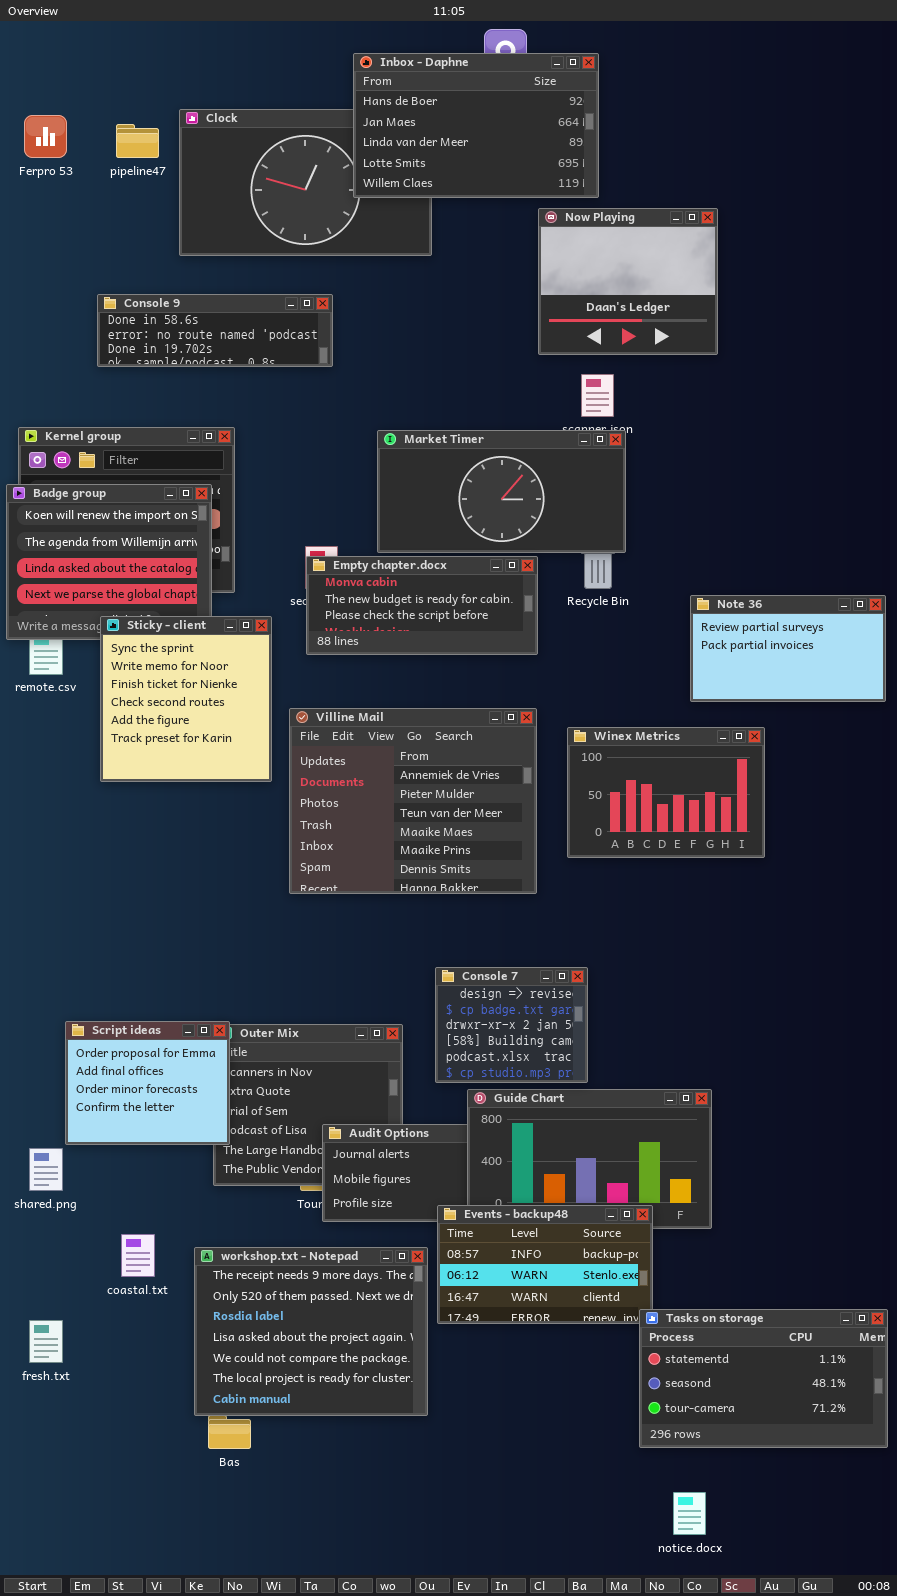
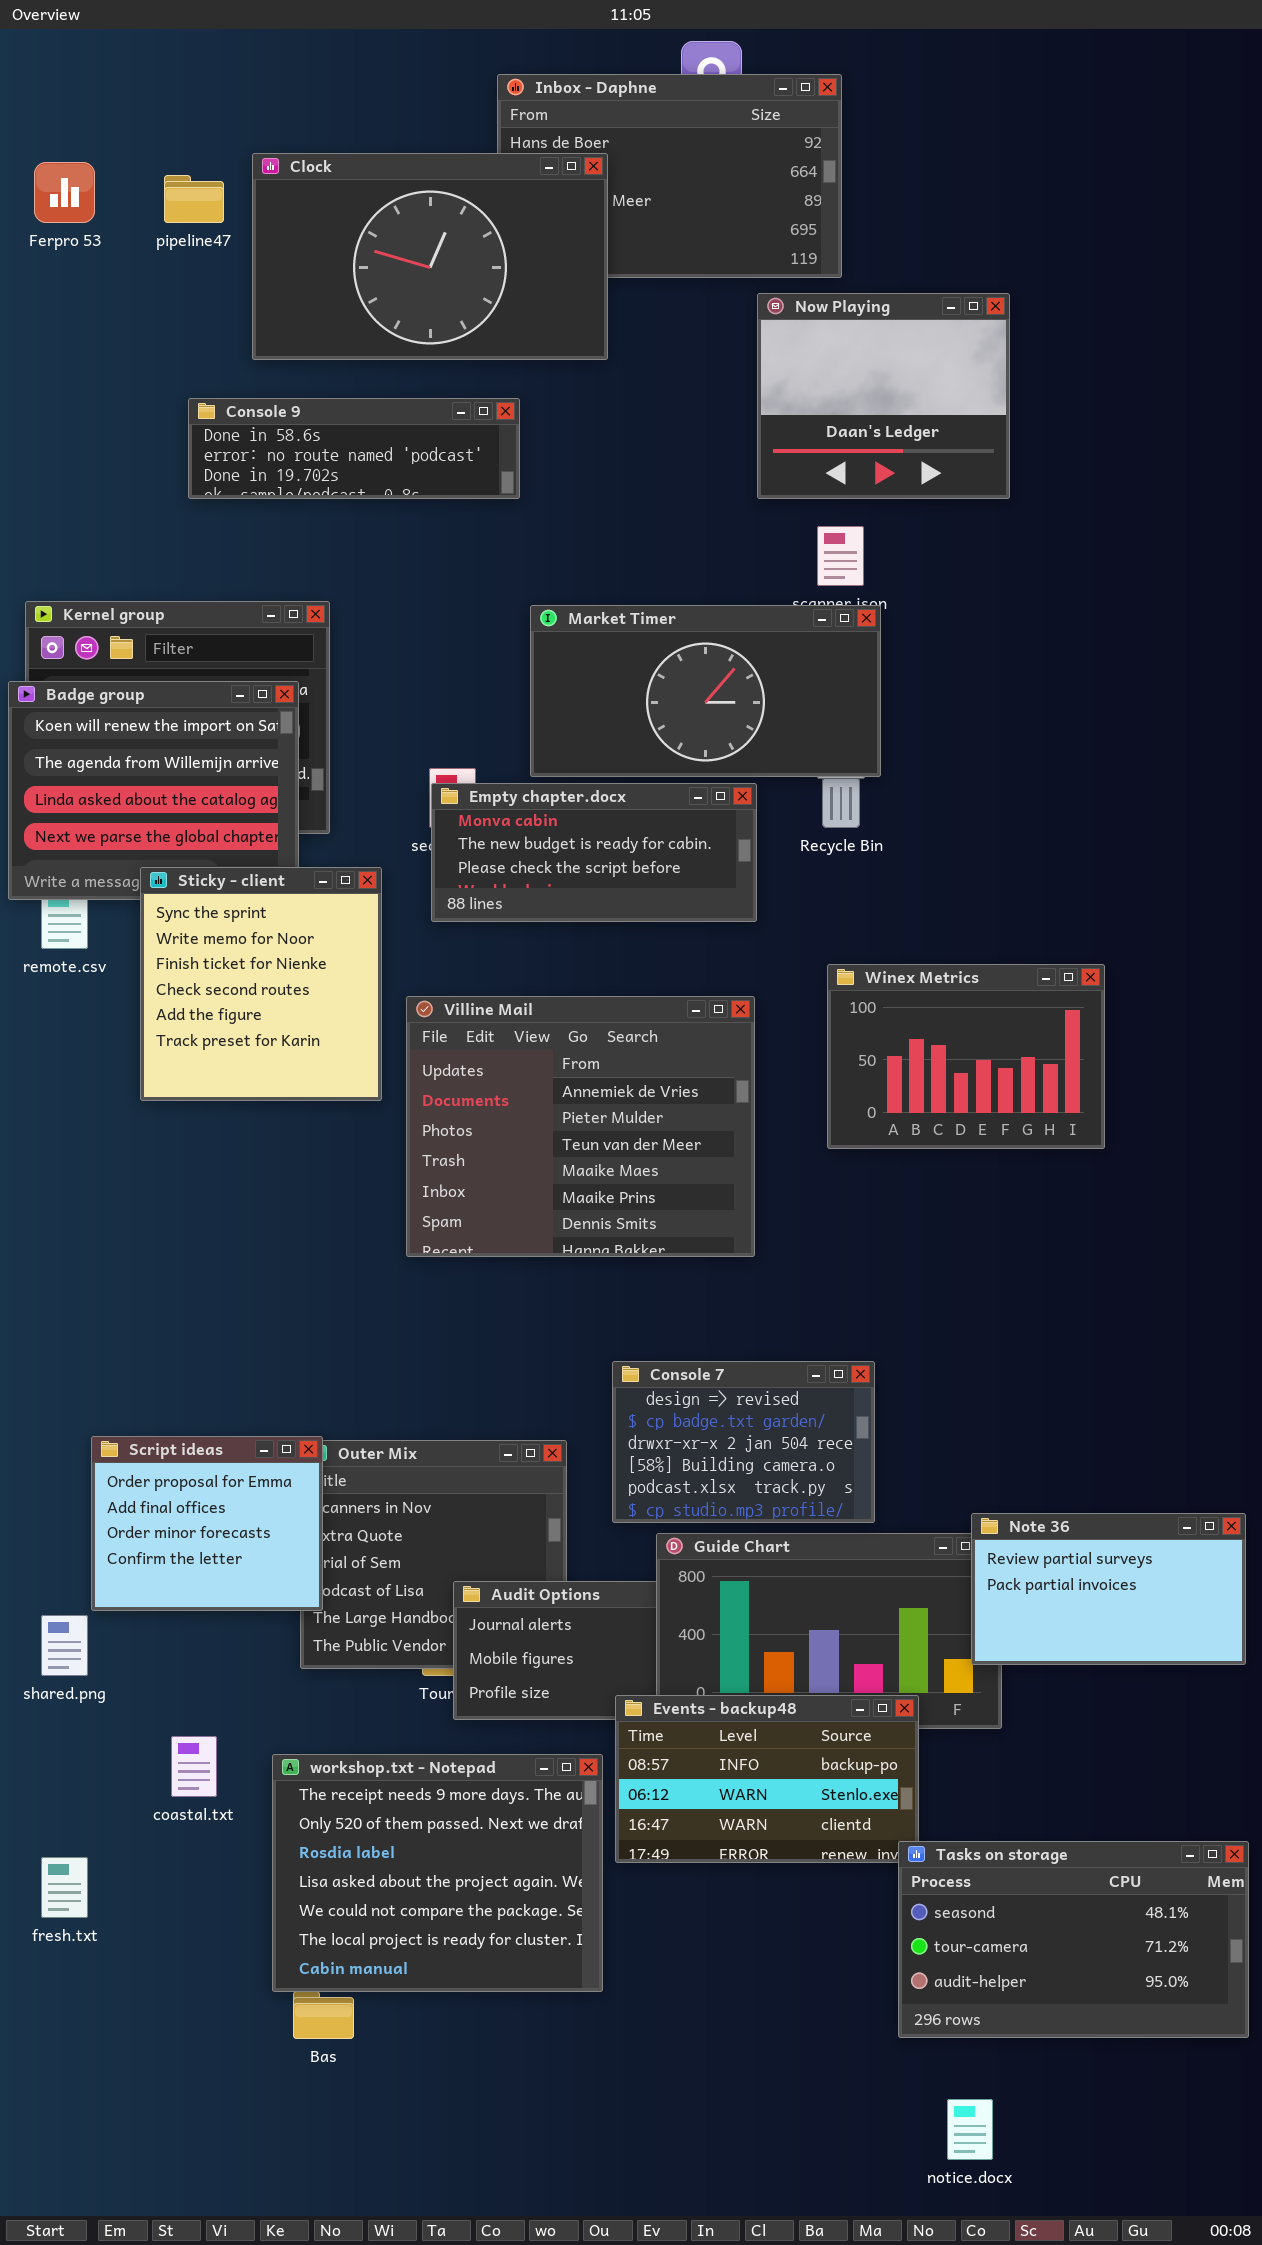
Clock: [179,109,432,256] -> [252,153,608,360], raised
Console 9: [97,294,333,367] -> [188,398,520,499], moved
Note 36: [690,595,886,702] -> [971,1513,1246,1665], moved
Winex Metrics: [567,727,765,858] -> [827,964,1105,1149], moved
Console 7: [435,967,588,1083] -> [612,1361,875,1523], resized
Tasks on storage: [639,1309,888,1448] -> [898,1841,1249,2038], scrolled down 1 row

